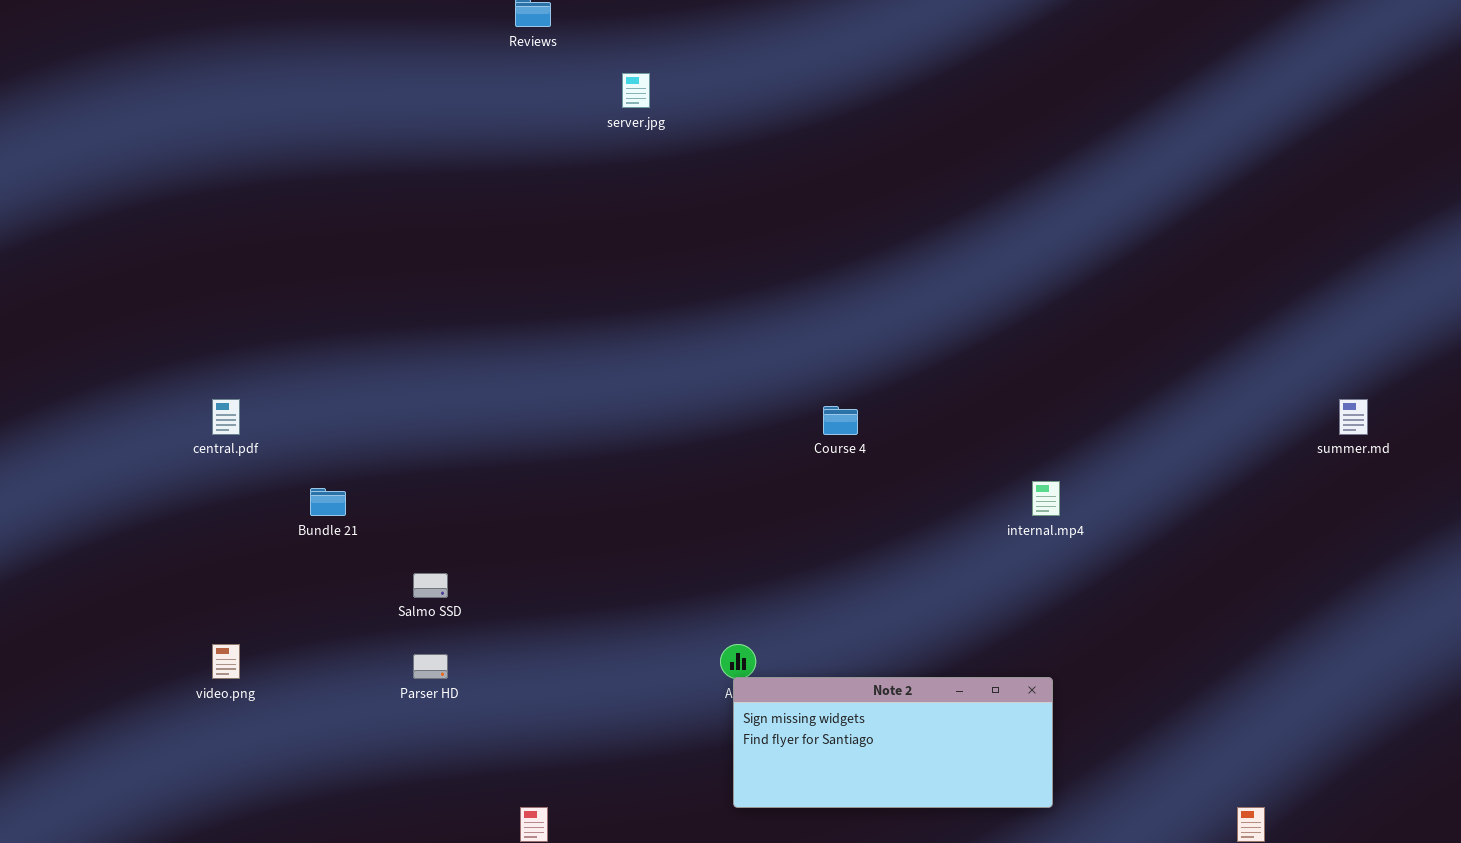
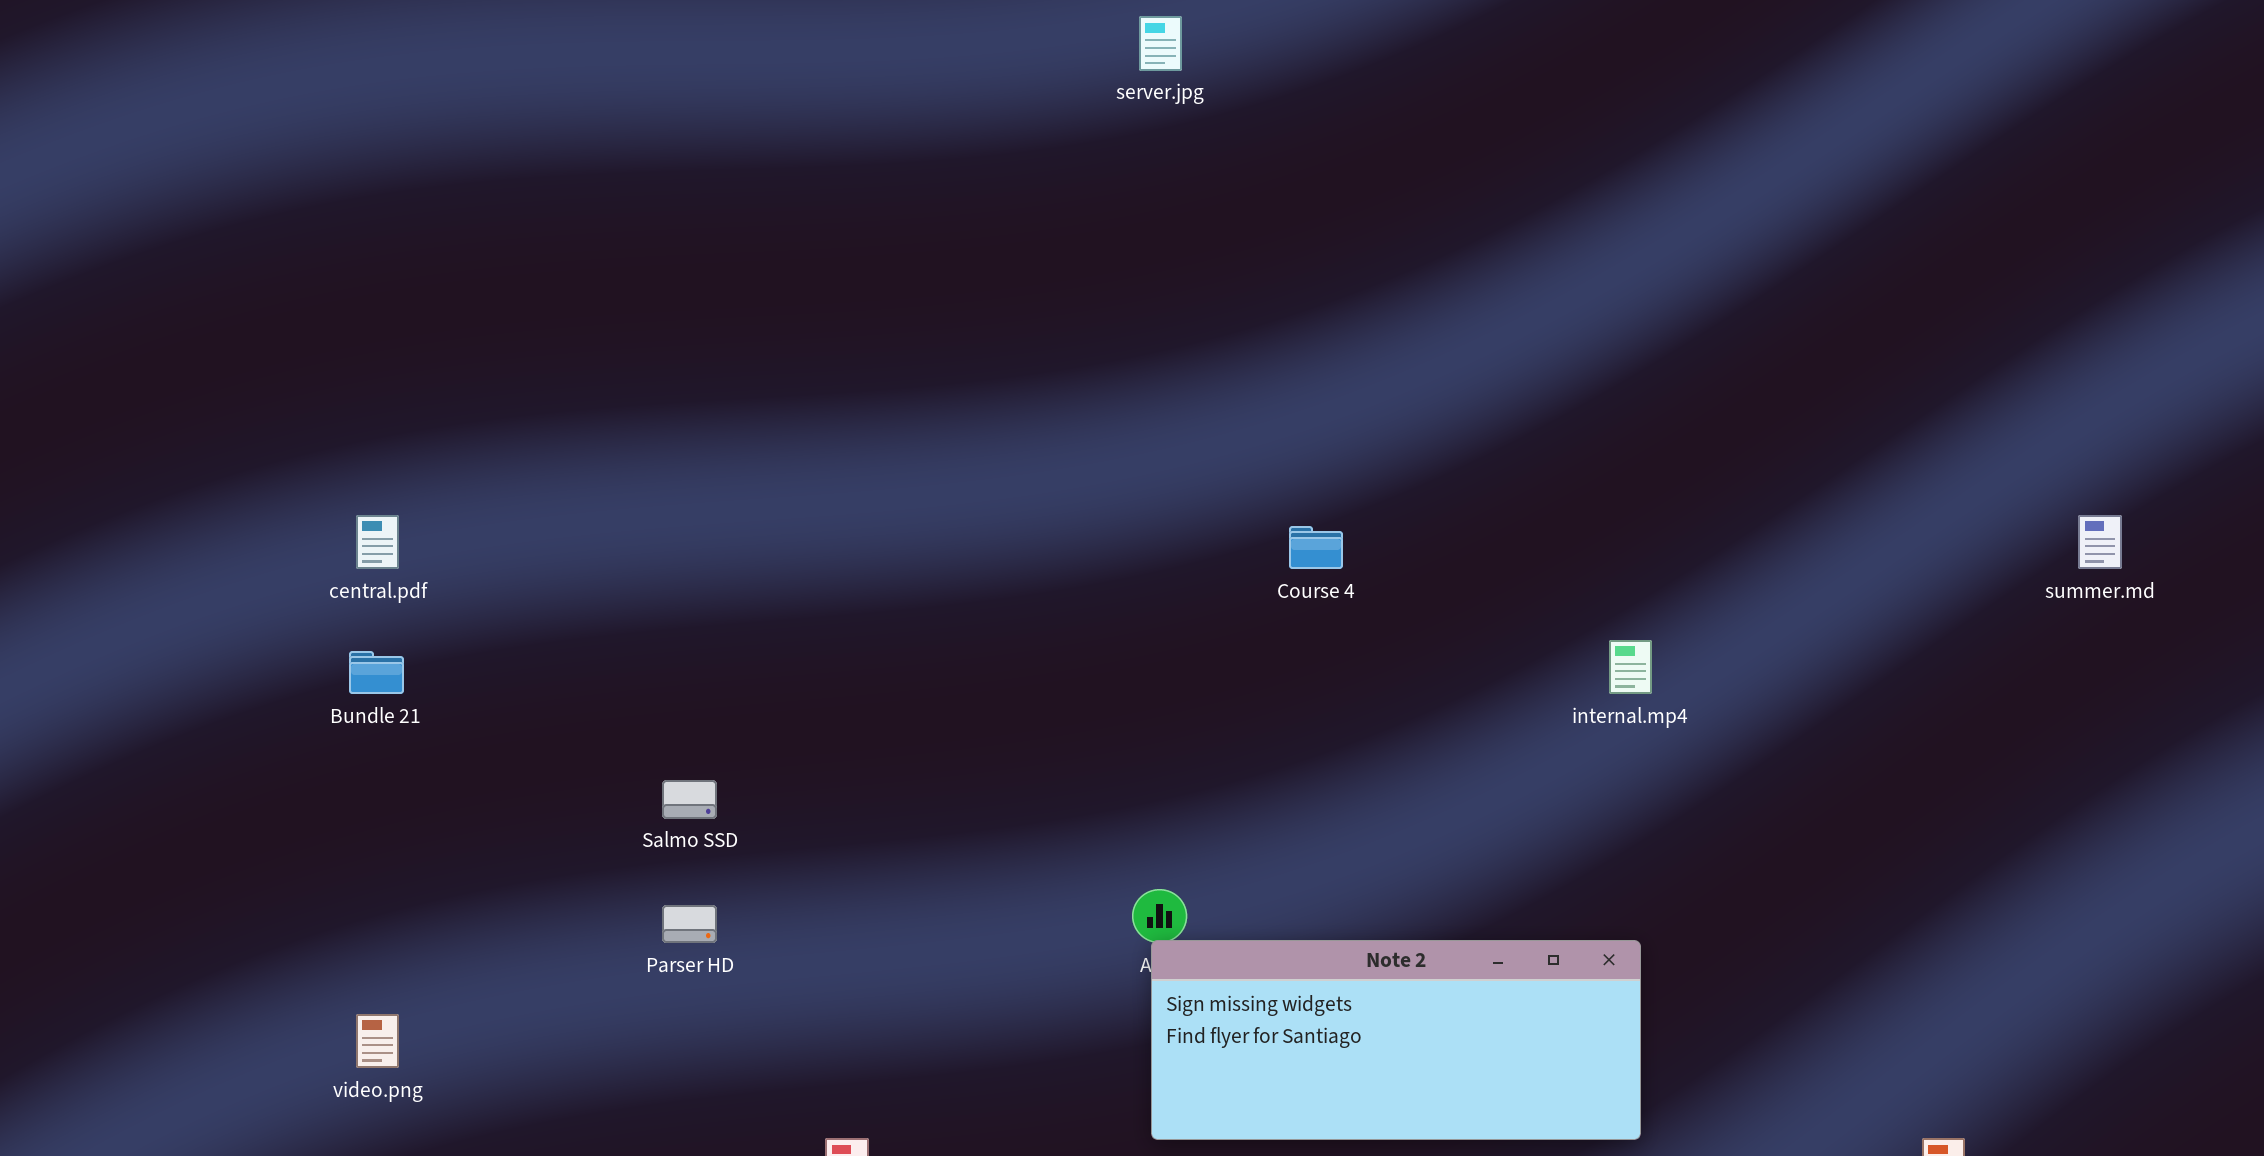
server.jpg: [622,73,650,108] -> [1139,16,1182,71], moved
Bundle 21: [310,488,346,516] -> [349,651,404,694], moved
video.png: [212,644,240,679] -> [356,1014,399,1068], moved

